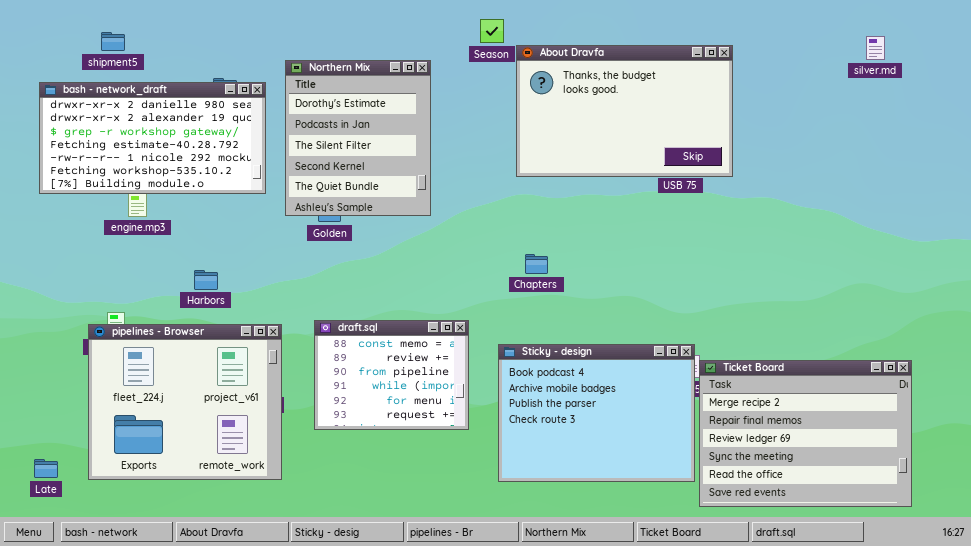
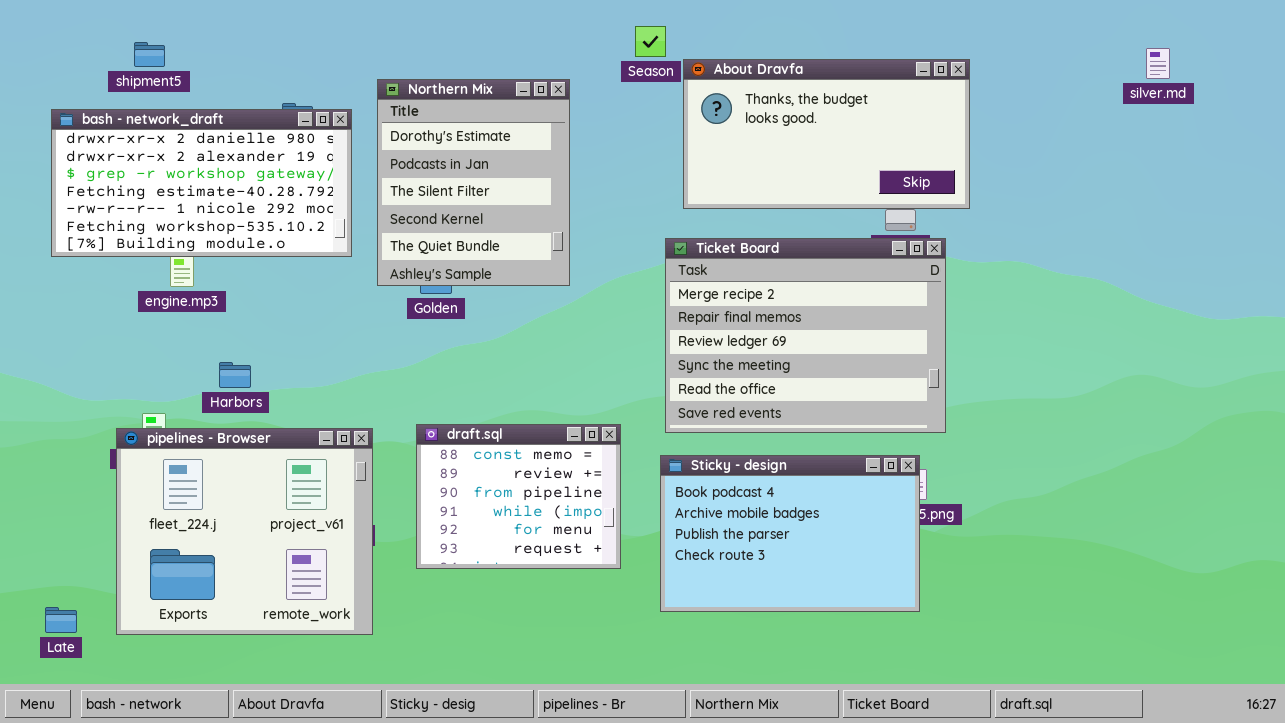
About Dravfa: [516,45,733,177] -> [683,59,970,209], resized
Harbors: [194,270,218,290] -> [219,362,251,388], moved
Sticky - design: [498,344,695,482] -> [660,455,920,612], resized
Ticket Board: [699,360,912,507] -> [665,238,946,433], moved

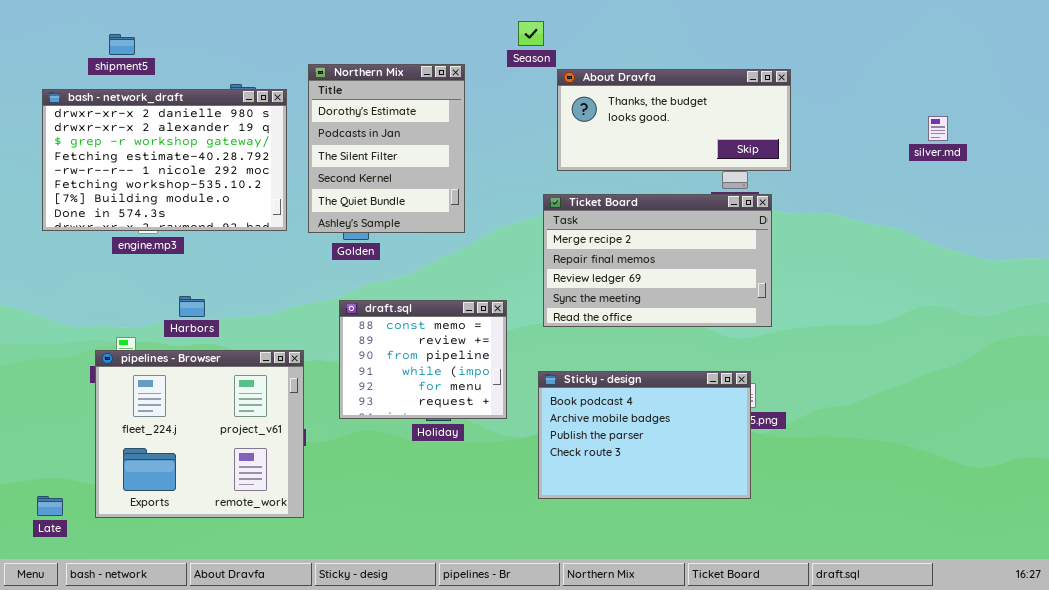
silver.md: [1146,48,1170,79] -> [928,116,948,141], moved
About Dravfa: [683,59,970,209] -> [557,69,791,171], resized
bash - network_draft: [51,109,352,257] -> [42,89,287,231], resized
Ticket Board: [665,238,946,433] -> [543,194,772,327], resized
draft.sql: [416,424,621,569] -> [339,300,507,419], moved

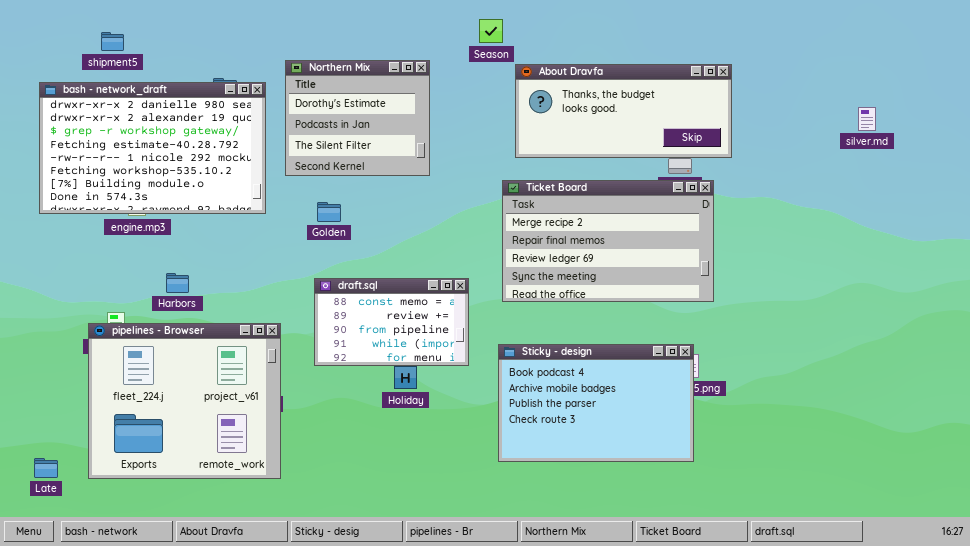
Northern Mix: [308,64,465,233] -> [285,60,430,176], resized
draft.sql: [339,300,507,419] -> [314,278,469,366], resized

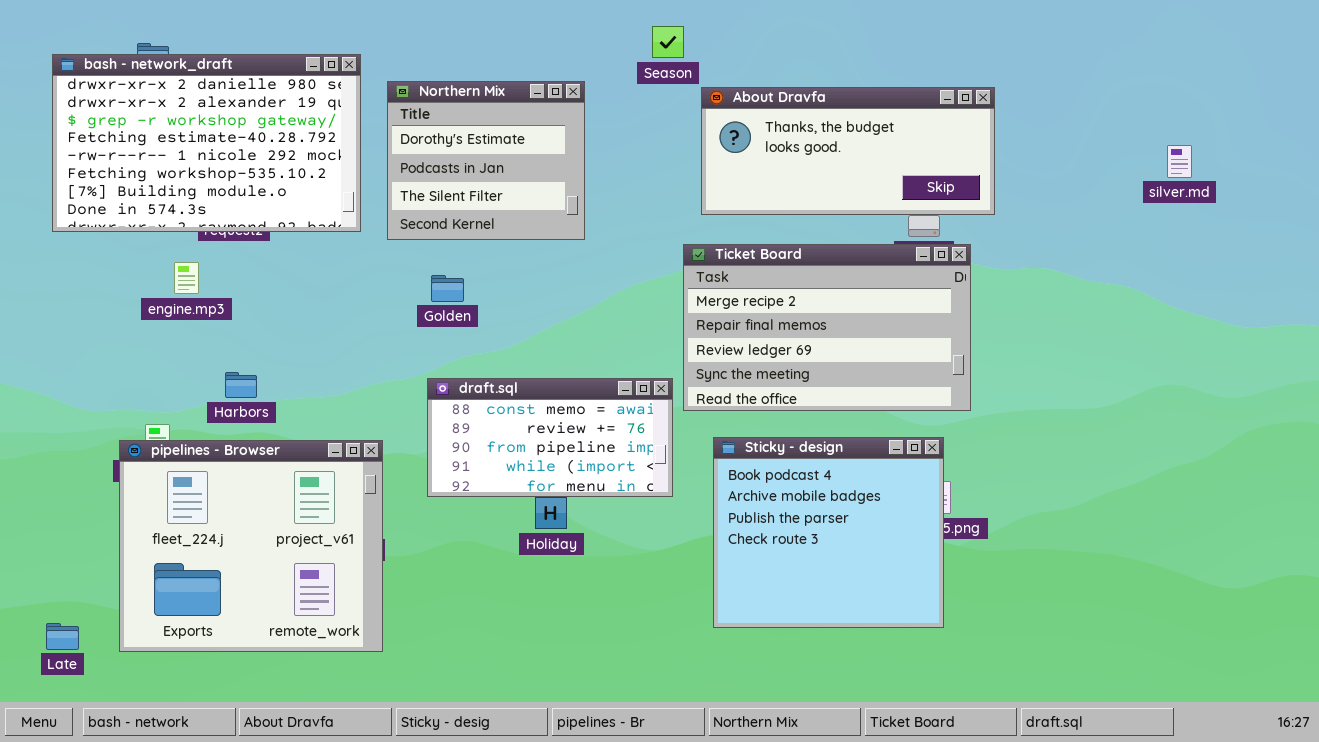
bash - network_draft: [39,82,266,214] -> [52,54,361,232], moved
draft.sql: [314,278,469,366] -> [427,378,673,497], resized
Sticky - design: [498,344,694,462] -> [713,437,944,628], resized

